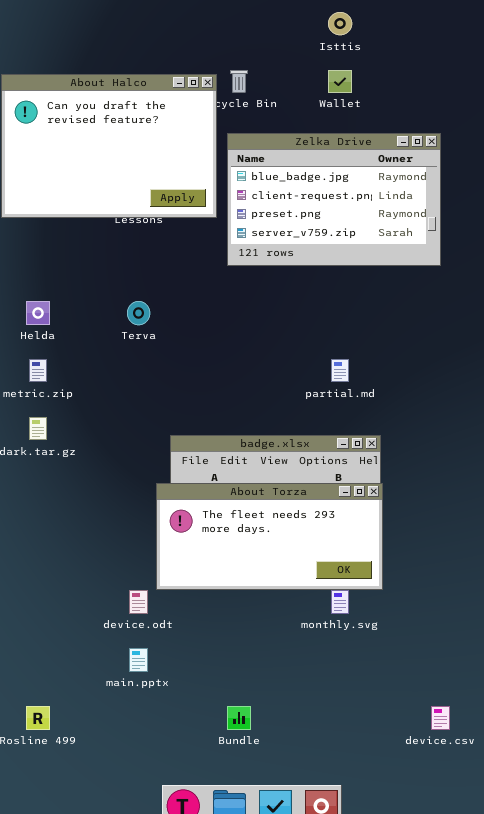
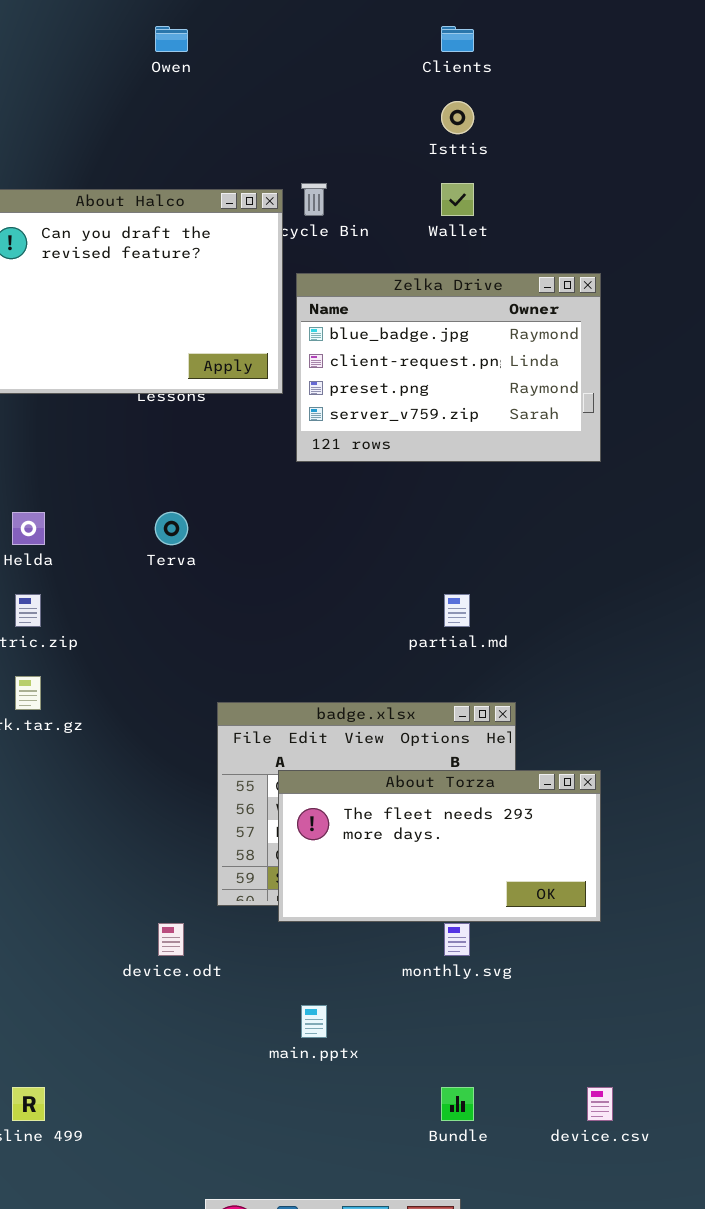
About Torza: [156,483,383,590] -> [278,770,601,922], moved
main.pptx: [129,648,148,672] -> [301,1005,327,1038], moved
Bundle: [227,706,251,730] -> [441,1087,474,1121], moved

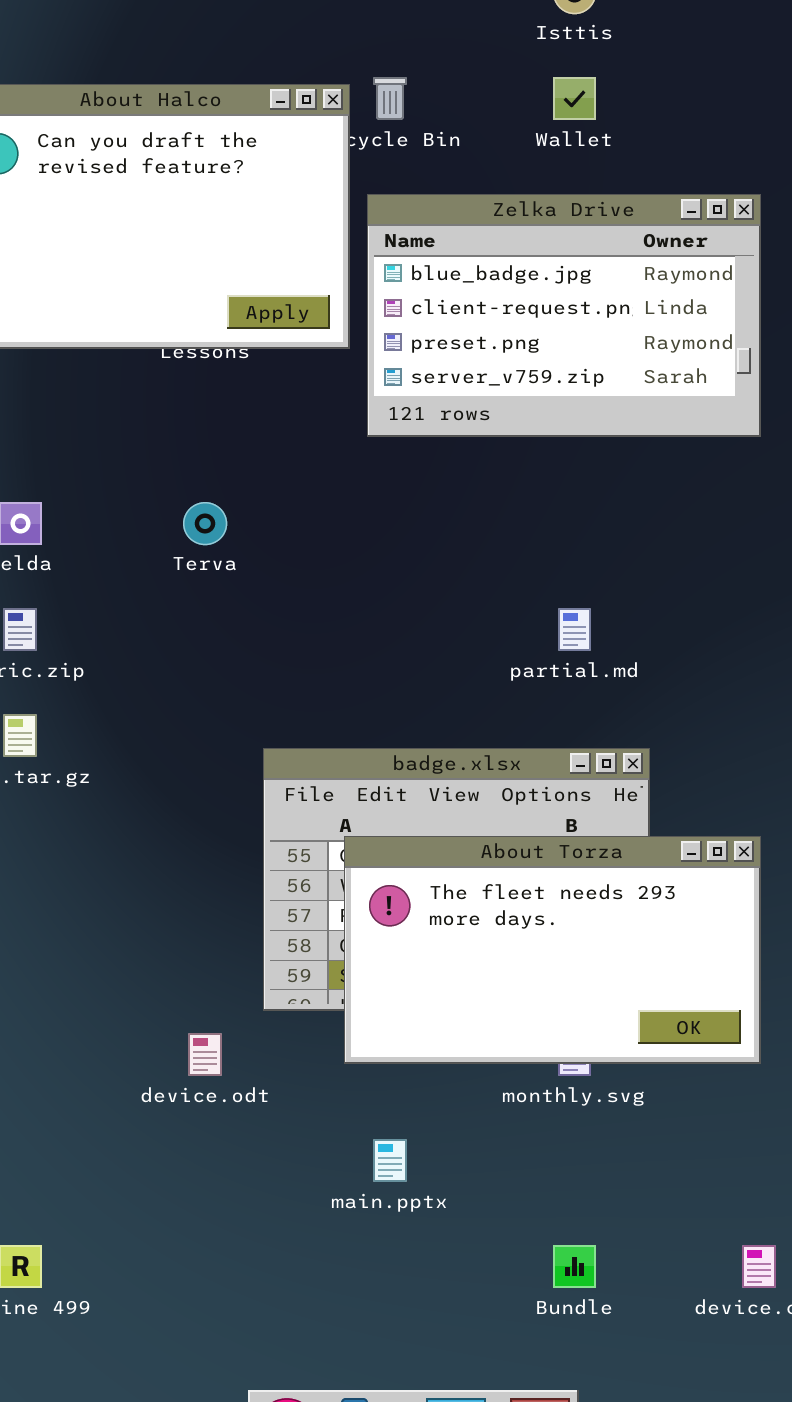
About Torza: [278,770,601,922] -> [344,836,761,1064], resized

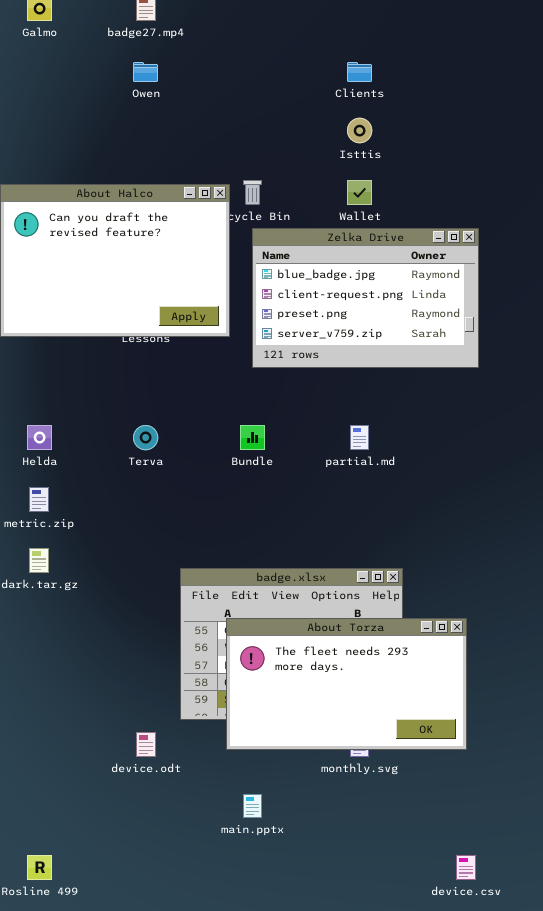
Zelka Drive: [367,194,761,437] -> [252,228,479,368], moved
partial.md: [558,608,591,651] -> [350,425,369,450], moved
Bundle: [553,1245,596,1288] -> [240,425,265,450], moved

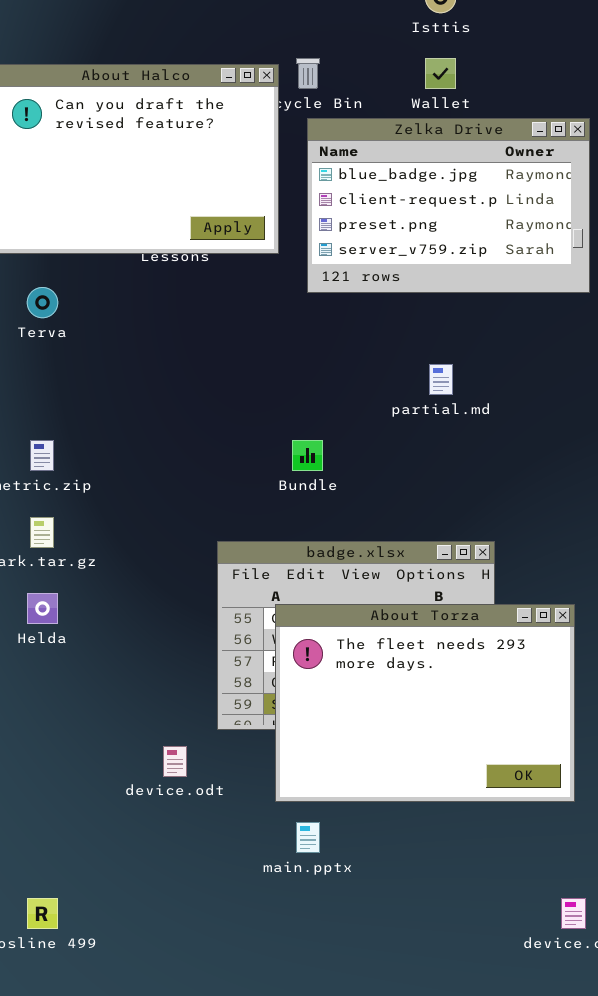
Helda: [27,425,52,450] -> [27,593,58,624], moved
Terva: [133,425,158,450] -> [27,287,58,318], moved
Bundle: [240,425,265,450] -> [292,440,323,471], moved
About Torza: [226,618,467,750] -> [275,604,575,802], resized

